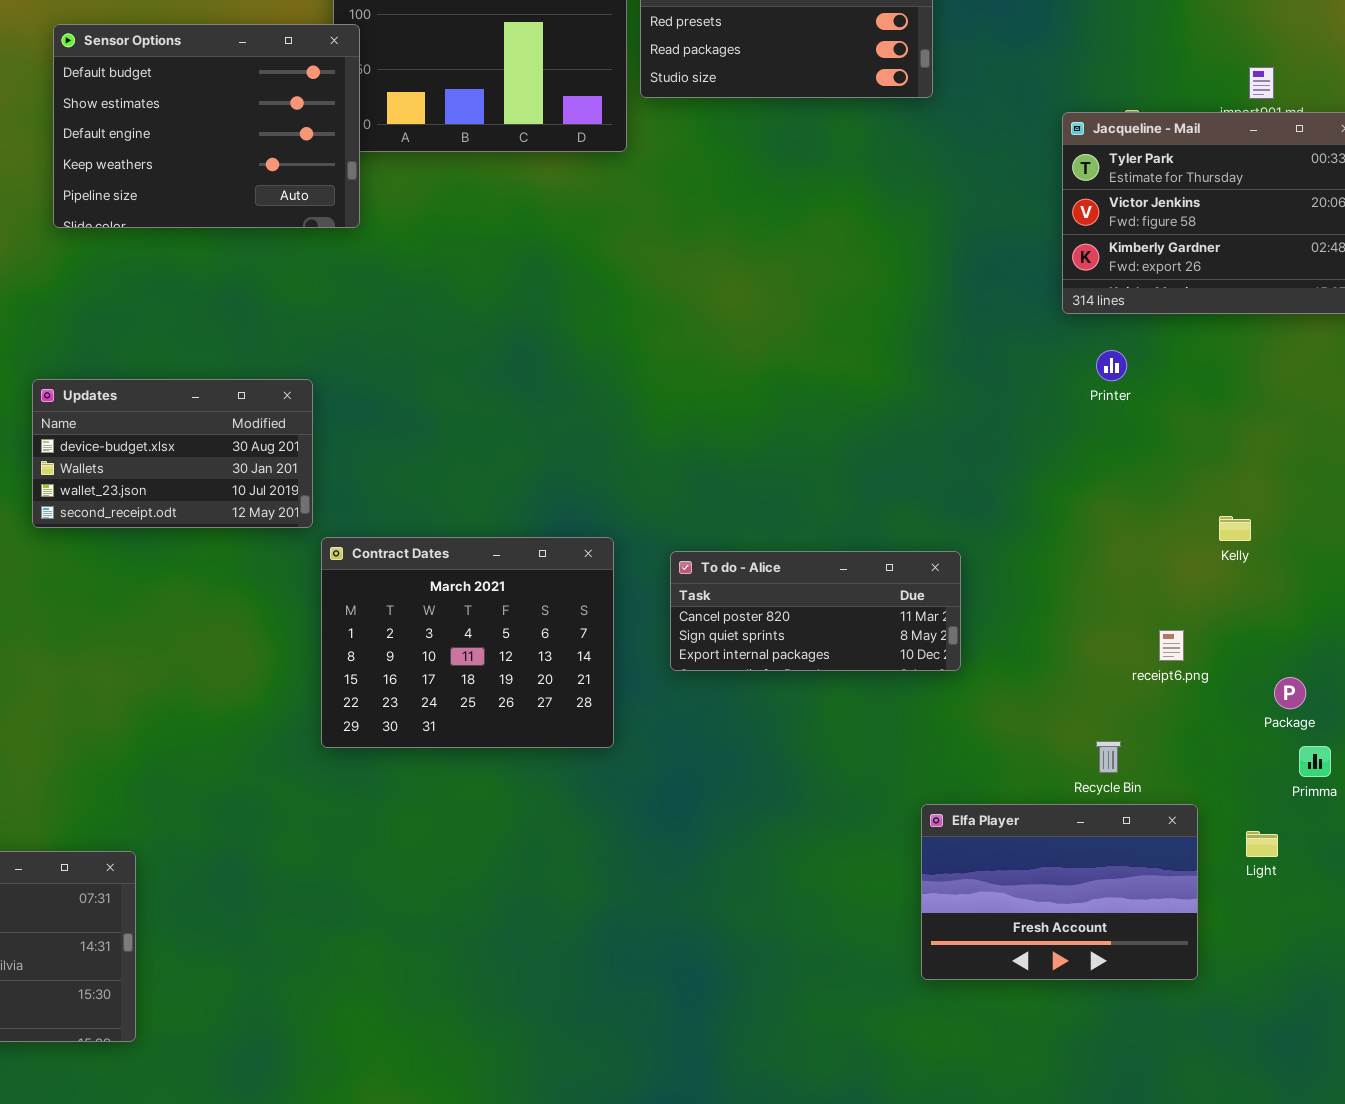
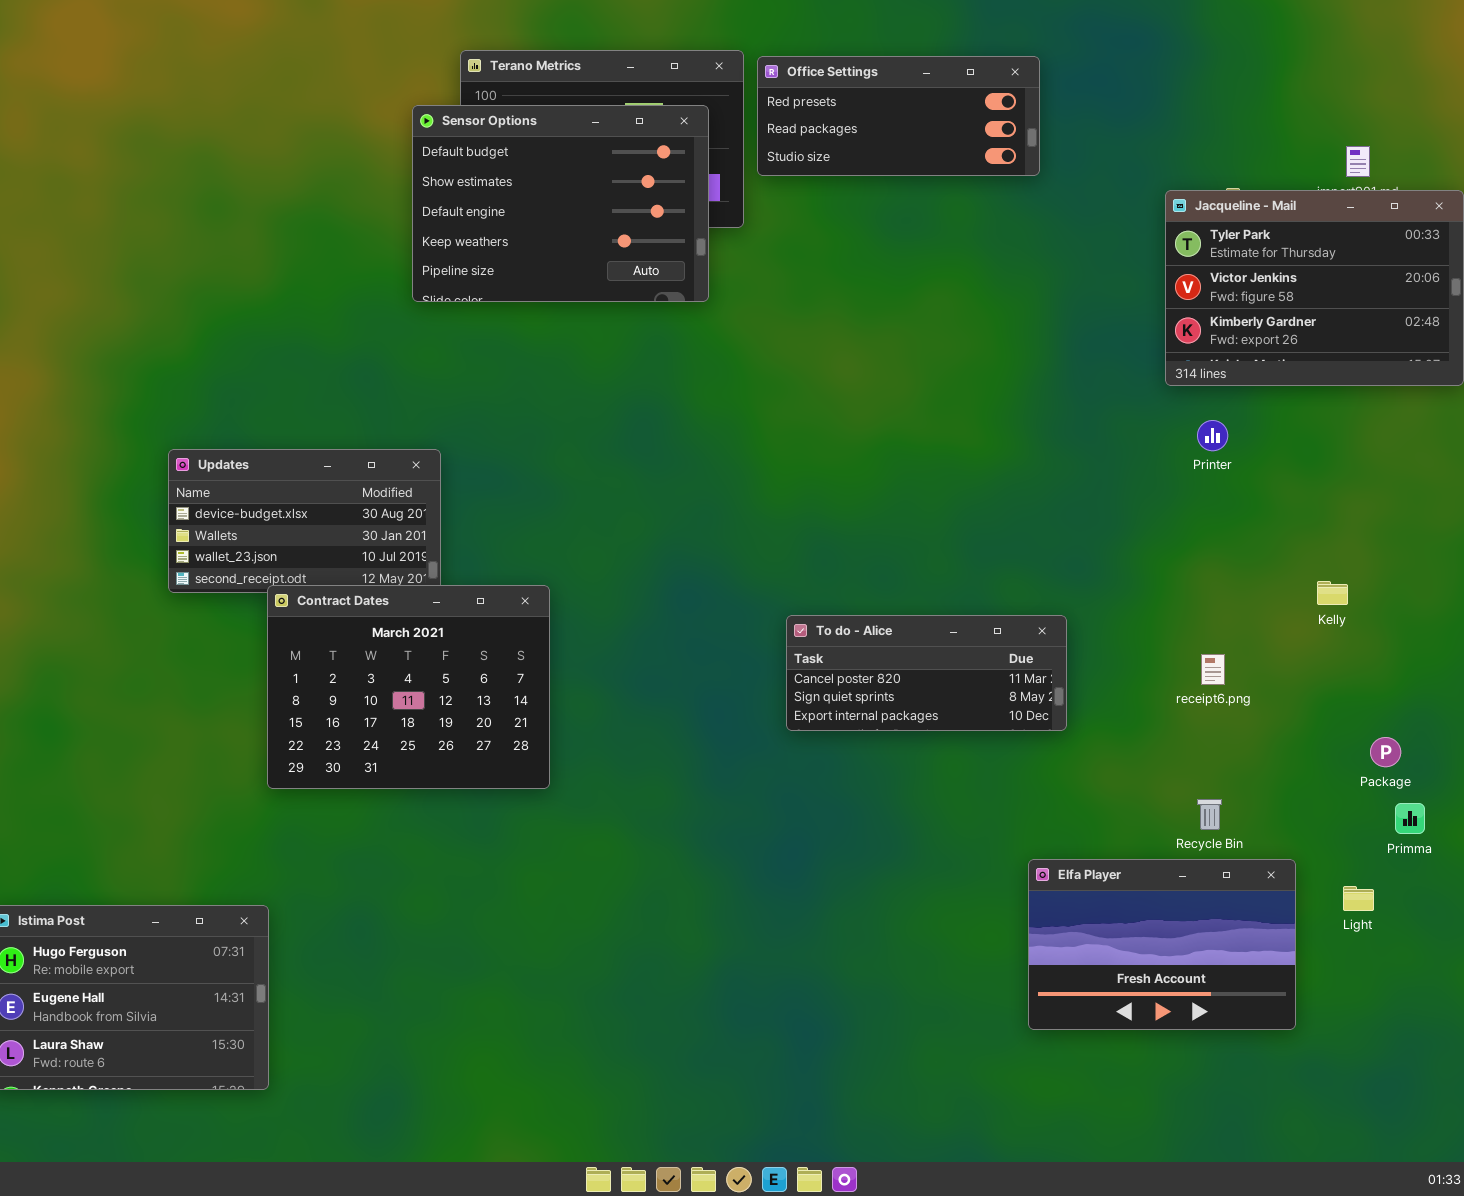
Sensor Options: [53,24,360,228] -> [412,105,709,302], moved
Contract Dates: [321,537,614,748] -> [267,585,550,789], moved
receipt6.png: [1159,630,1184,661] -> [1201,654,1225,685], moved

